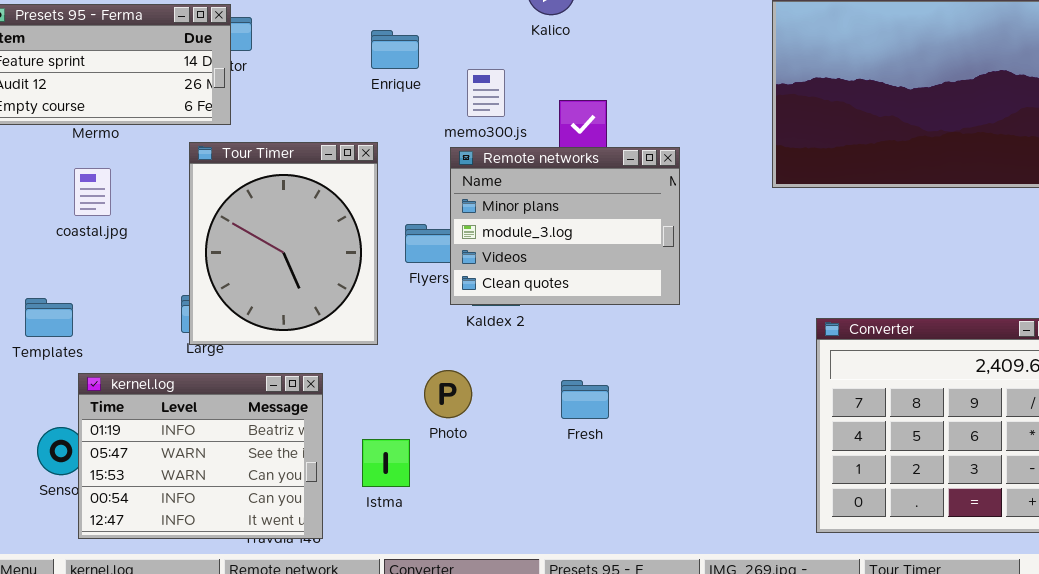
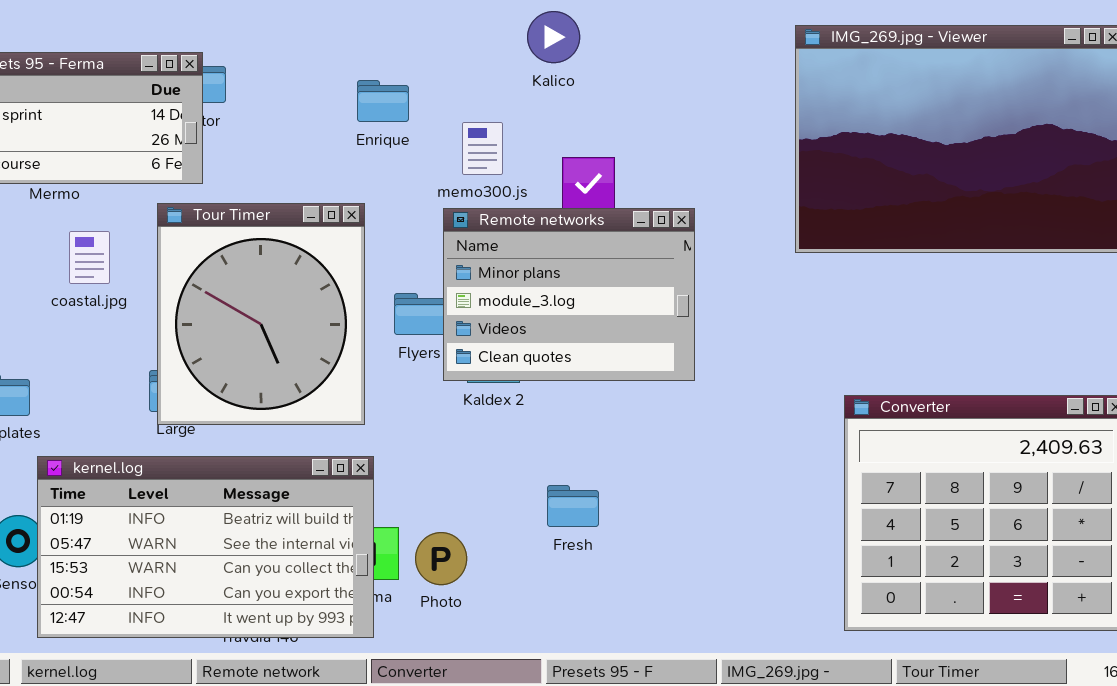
coastal.jpg: [74,168,111,216] -> [69,231,110,284], moved
Photo: [424,370,472,418] -> [415,532,467,585], moved
kernel.log: [78,373,323,539] -> [37,456,374,638], resized
Fresh: [561,380,609,419] -> [547,485,599,527], moved

